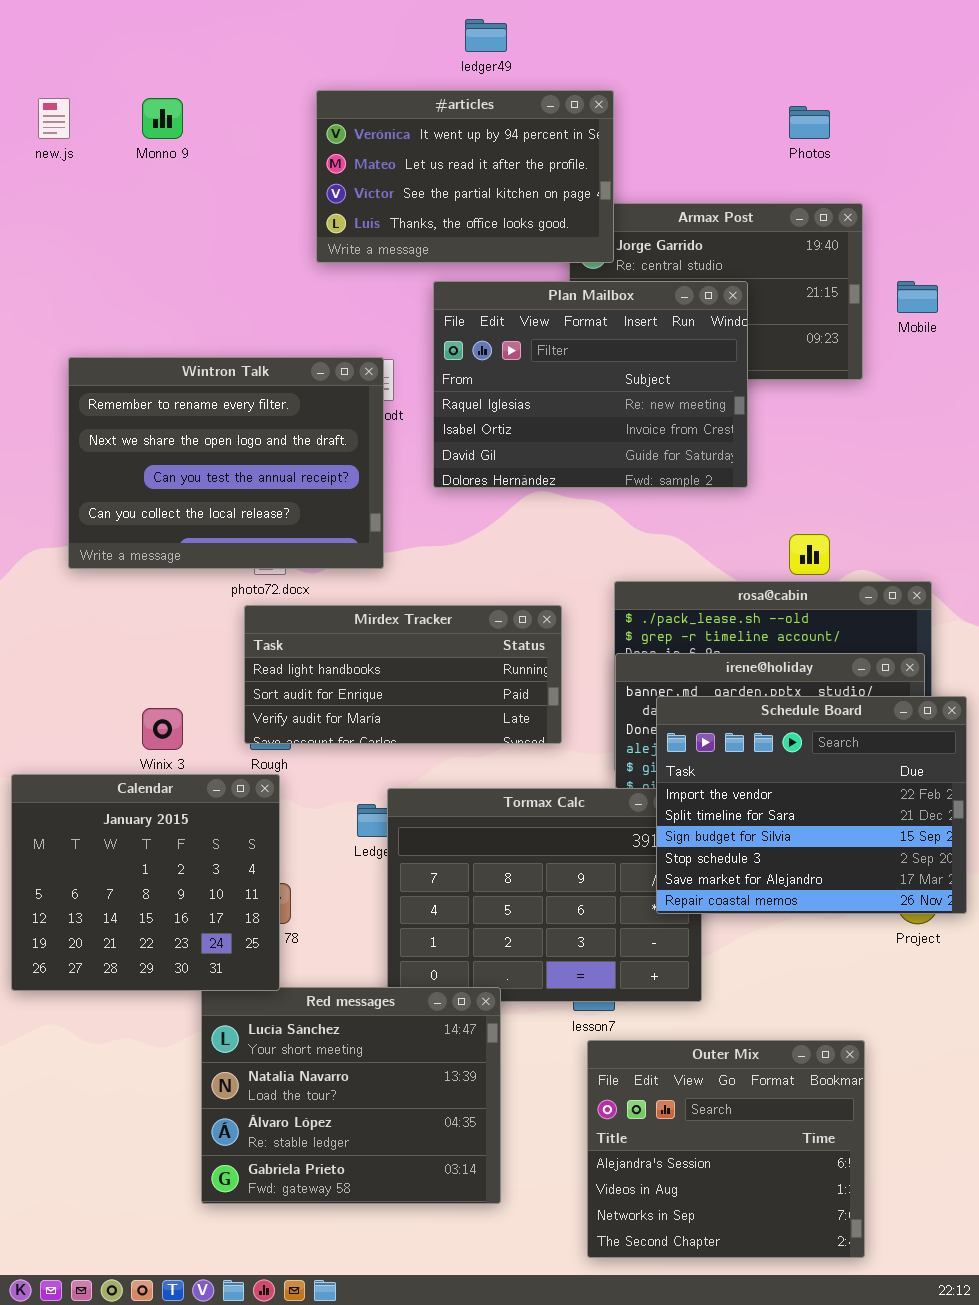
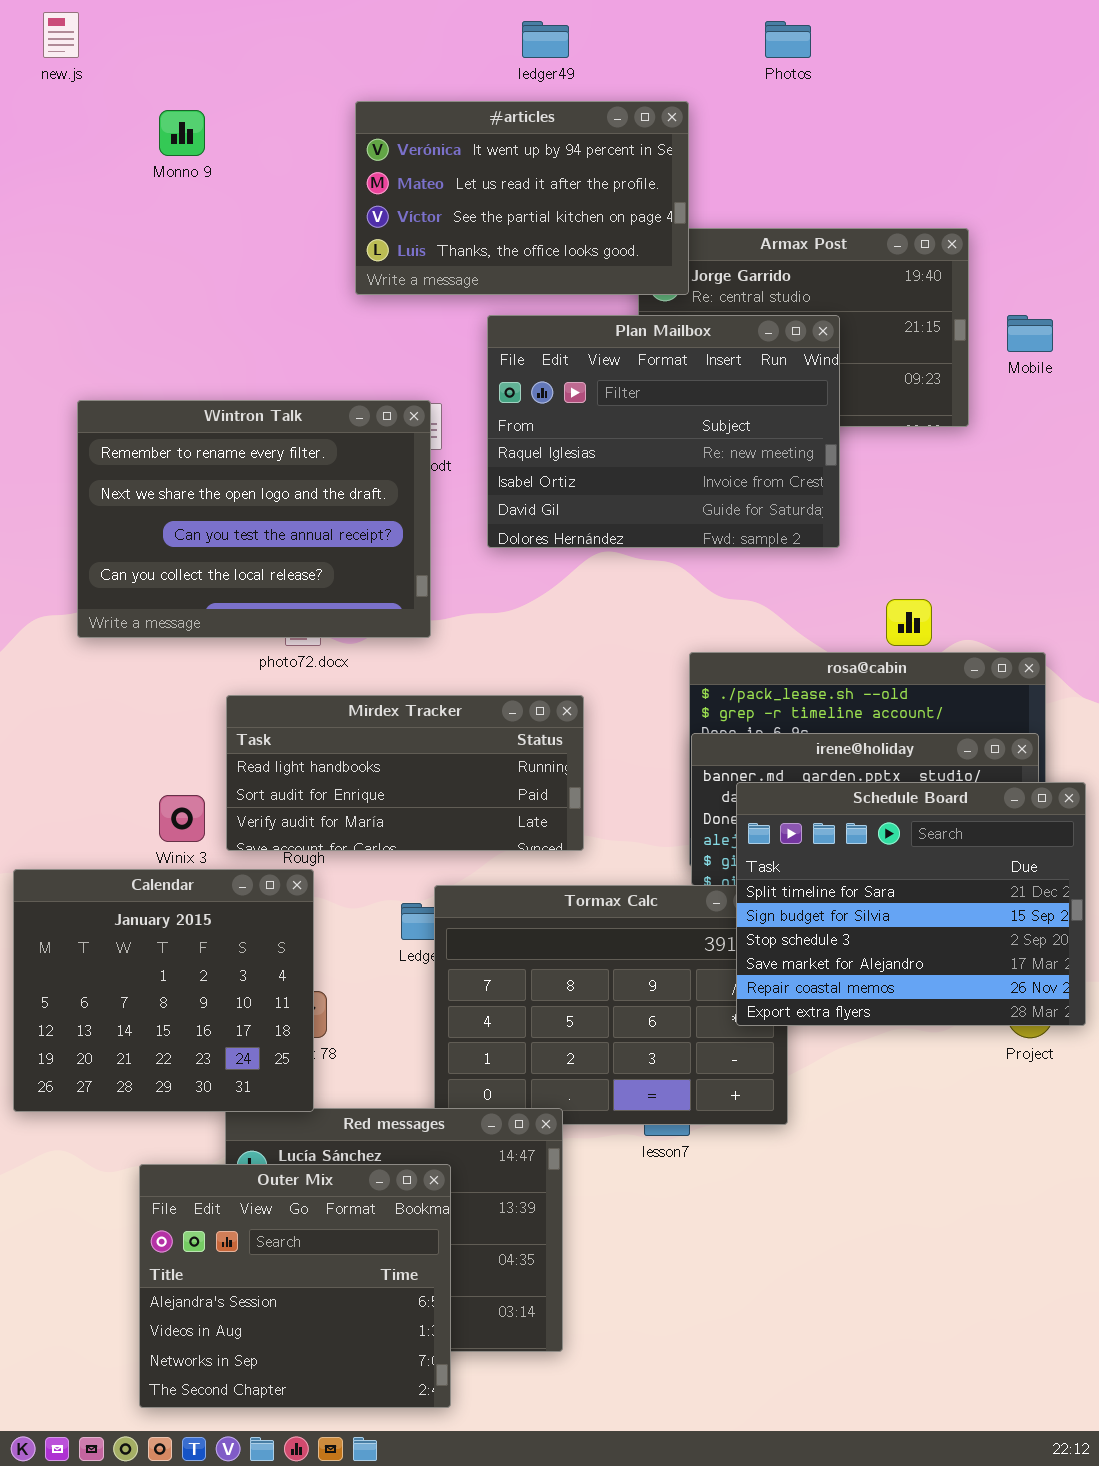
new.js: [38,98,70,139] -> [43,12,79,58], moved
Photos: [789,106,830,139] -> [765,21,811,58], moved
Mirdex Tracker: [244,605,562,744] -> [226,695,584,851], moved
Schedule Board: [656,696,967,914] -> [736,782,1086,1026], scrolled down 1 row
Outer Mix: [587,1040,865,1258] -> [139,1164,451,1408], moved

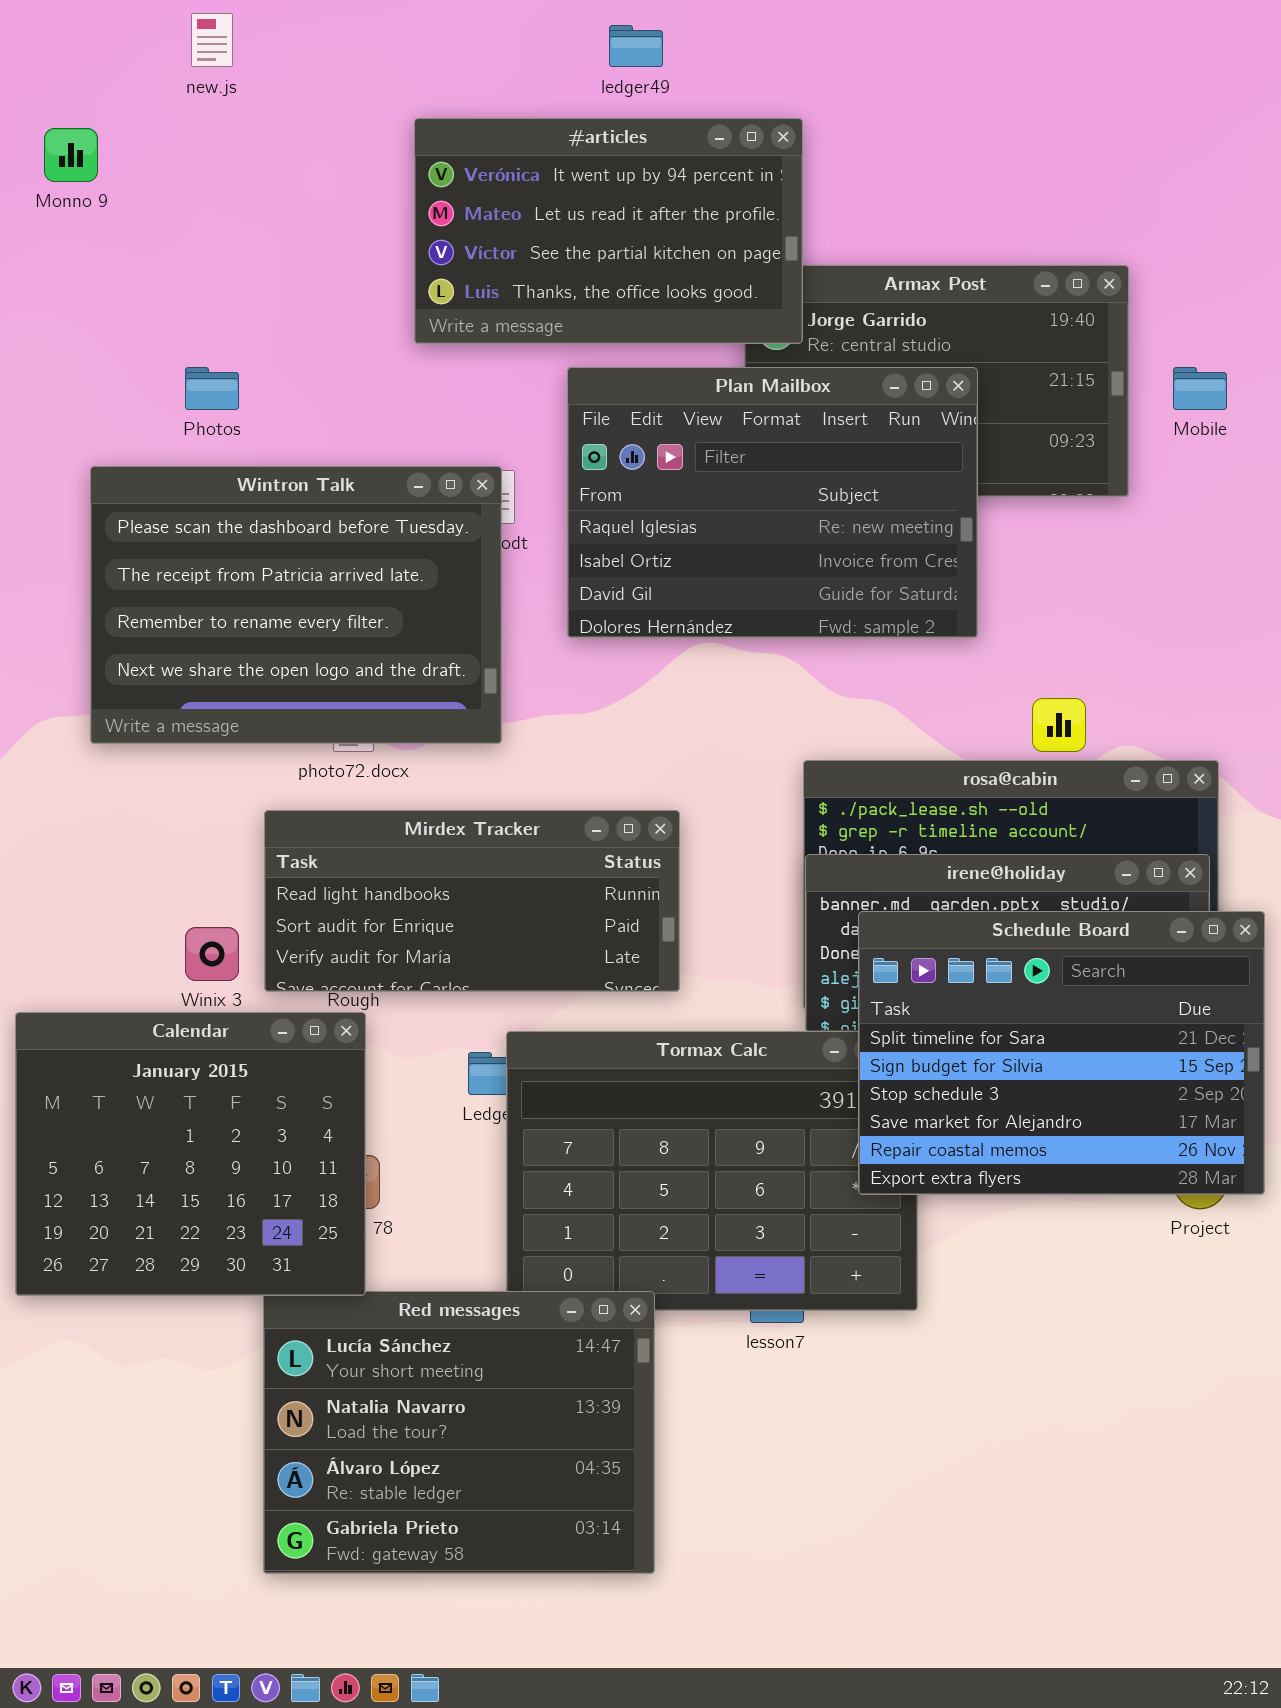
new.js: [43,12,79,58] -> [191,13,233,67], moved
Photos: [765,21,811,58] -> [185,367,239,410], moved
Monno 9: [159,110,205,156] -> [44,128,98,182], moved
Wintron Talk: [77,400,431,638] -> [90,466,502,744], scrolled up 2 rows
Outer Mix: [139,1164,451,1408] -> none, closed

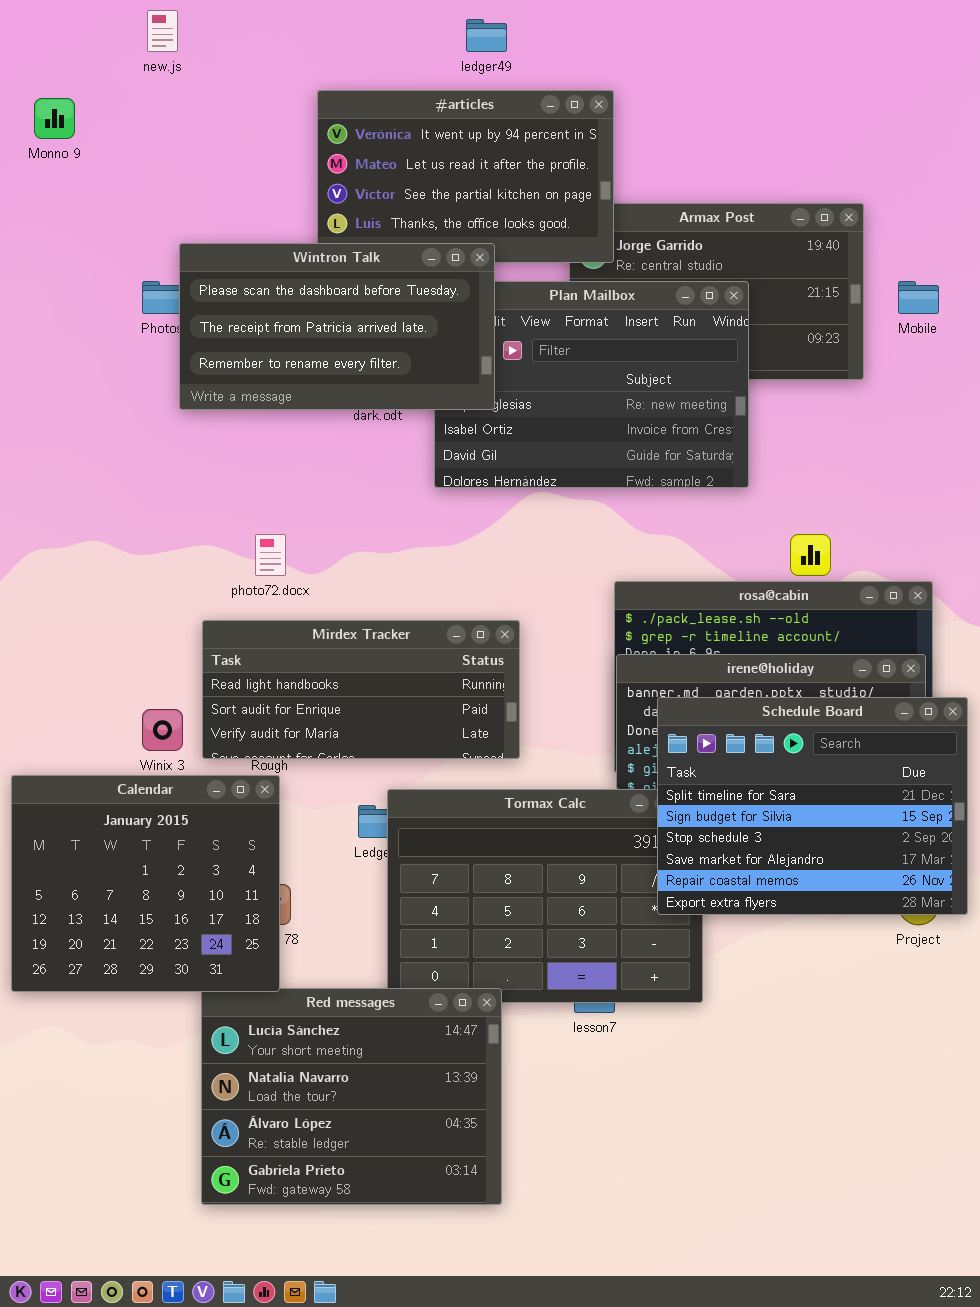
Wintron Talk: [90,466,502,744] -> [179,243,495,410], moved, resized

